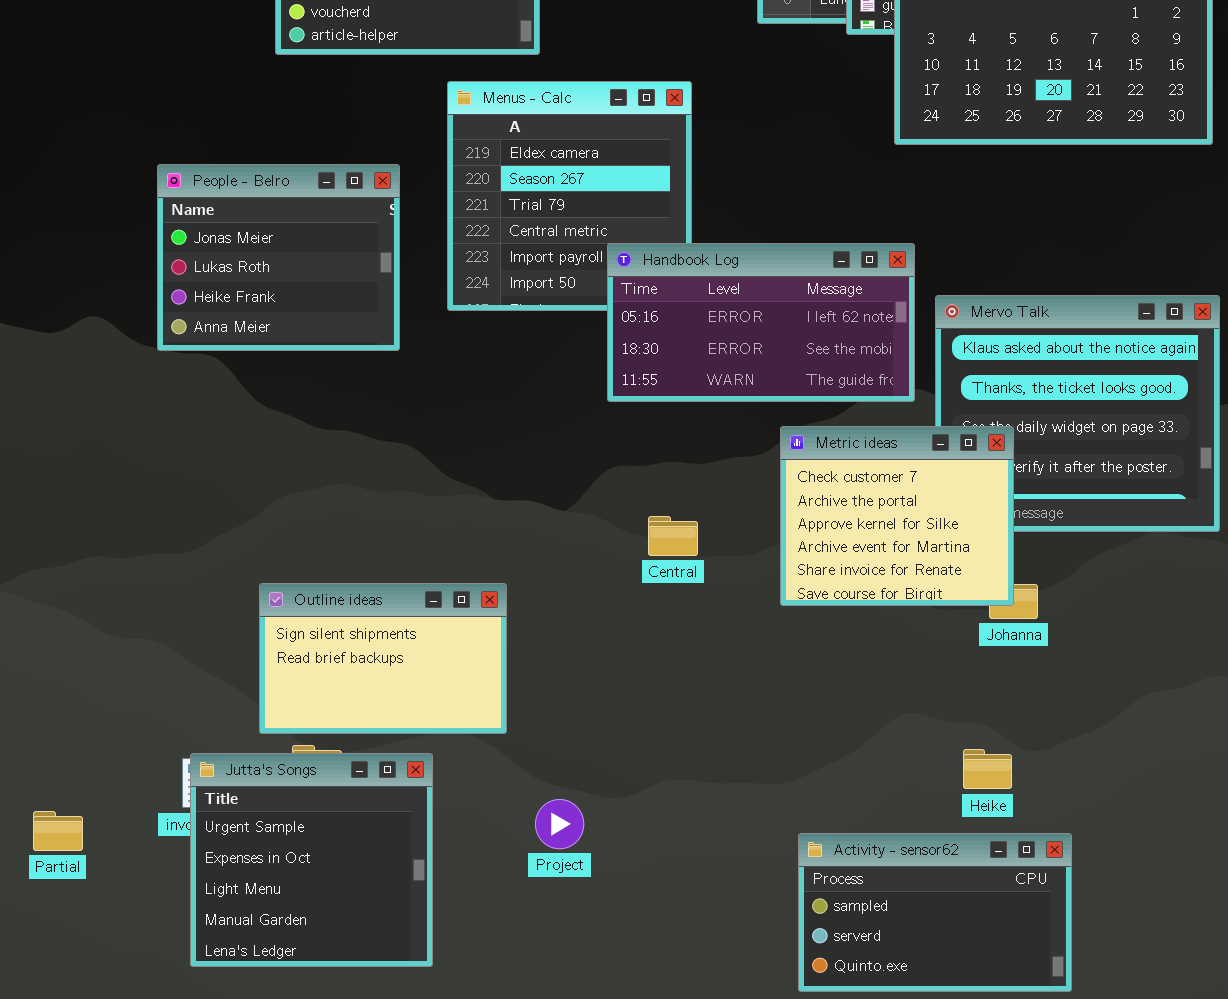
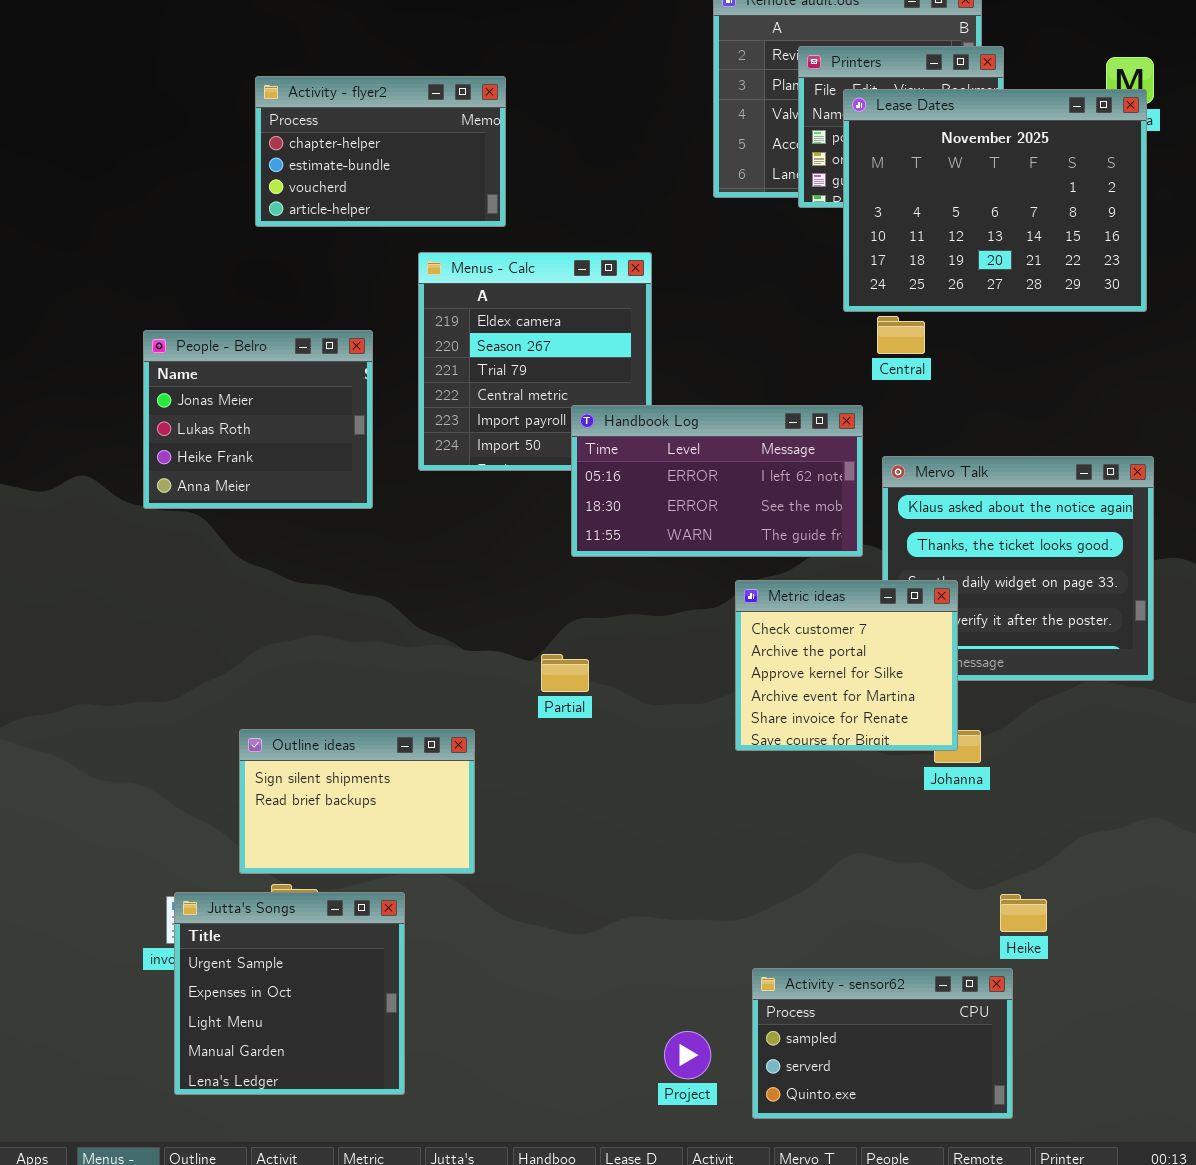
Central: [648,516,698,556] -> [877,316,925,354], moved
Heike: [963,749,1012,789] -> [1000,894,1047,932], moved
Project: [535,799,584,849] -> [664,1031,711,1079], moved
Partial: [33,811,83,851] -> [541,654,589,692], moved

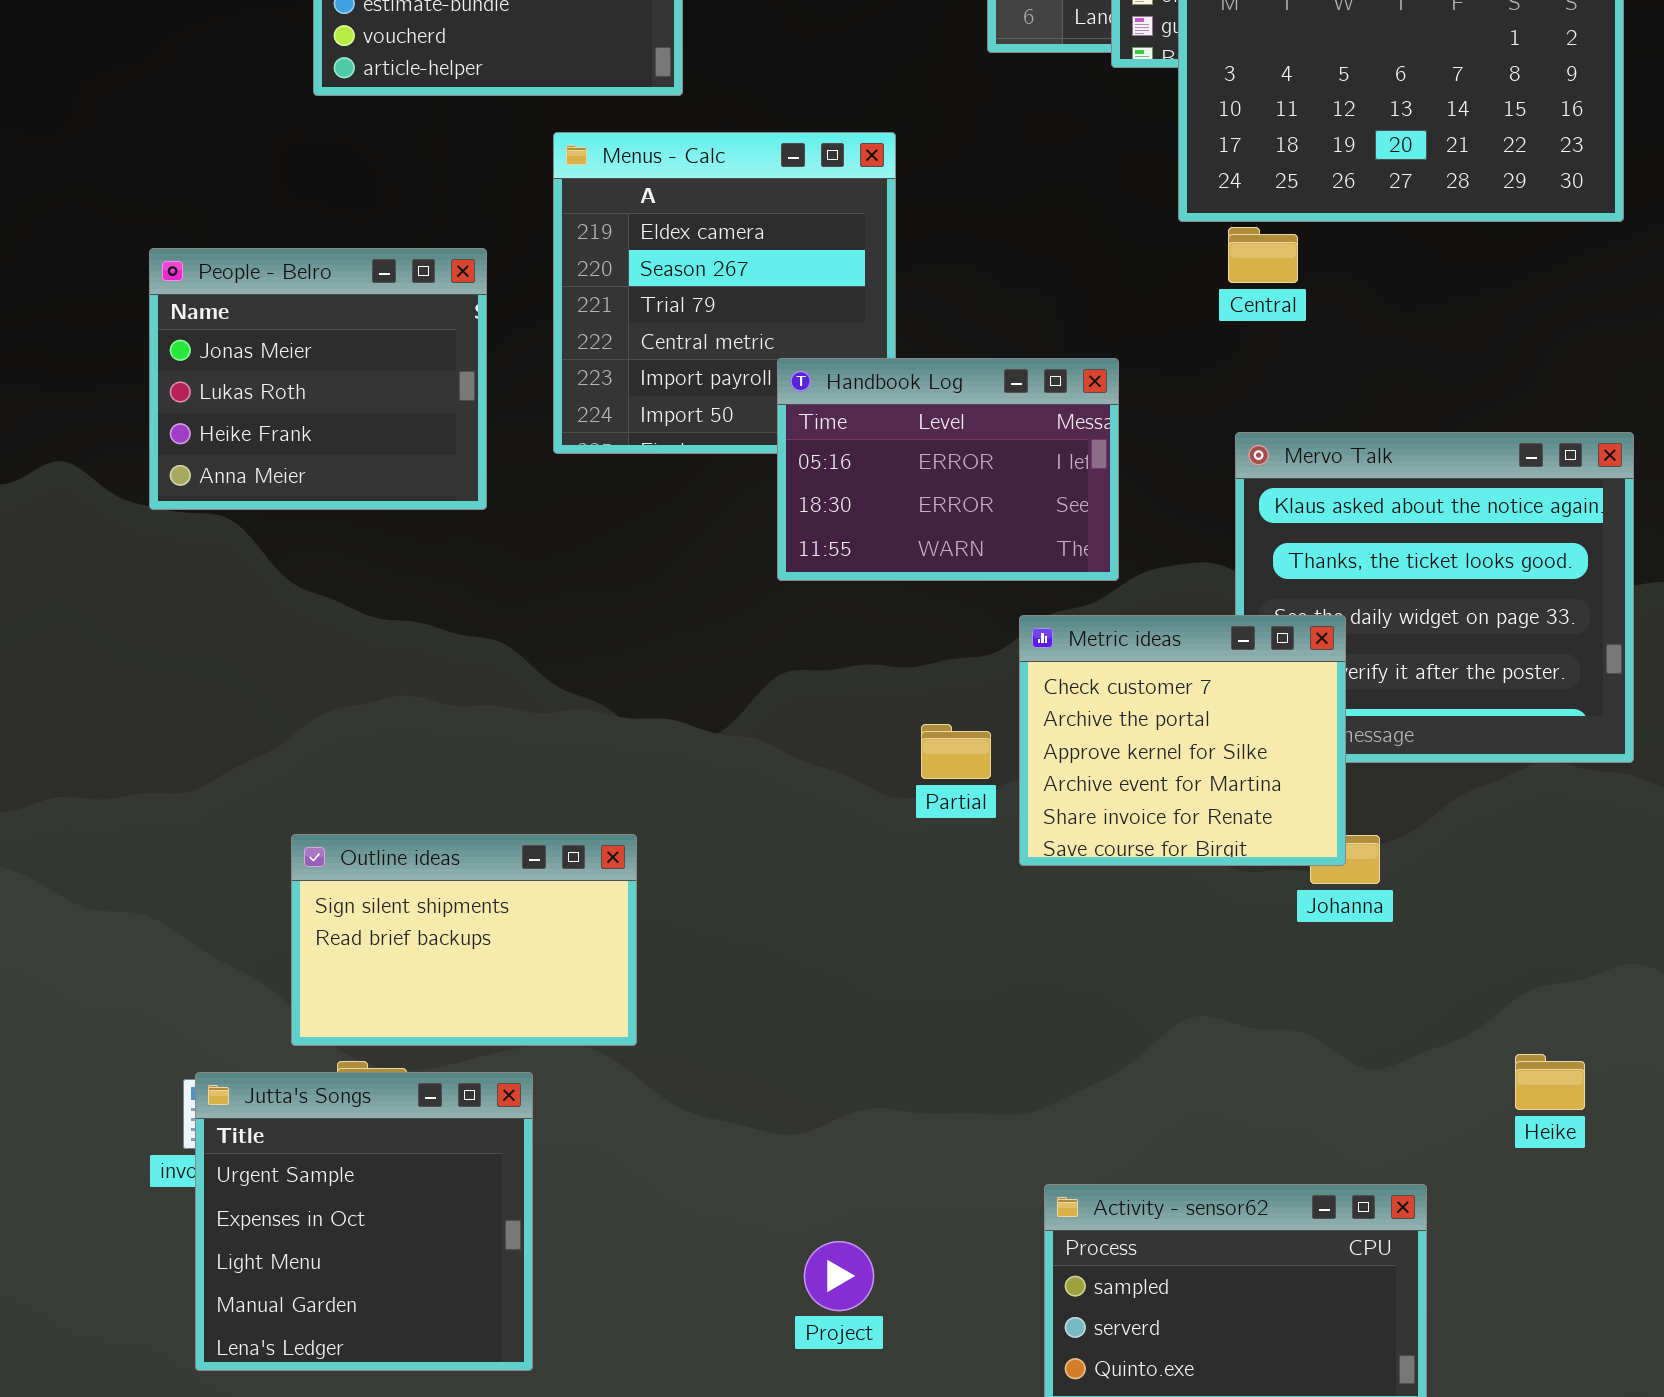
Handbook Log: [571,405,863,557] -> [777,358,1119,581], resized
Partial: [541,654,589,692] -> [921,724,991,779], moved
Heike: [1000,894,1047,932] -> [1515,1054,1585,1110], moved
Project: [664,1031,711,1079] -> [804,1241,874,1311], moved

